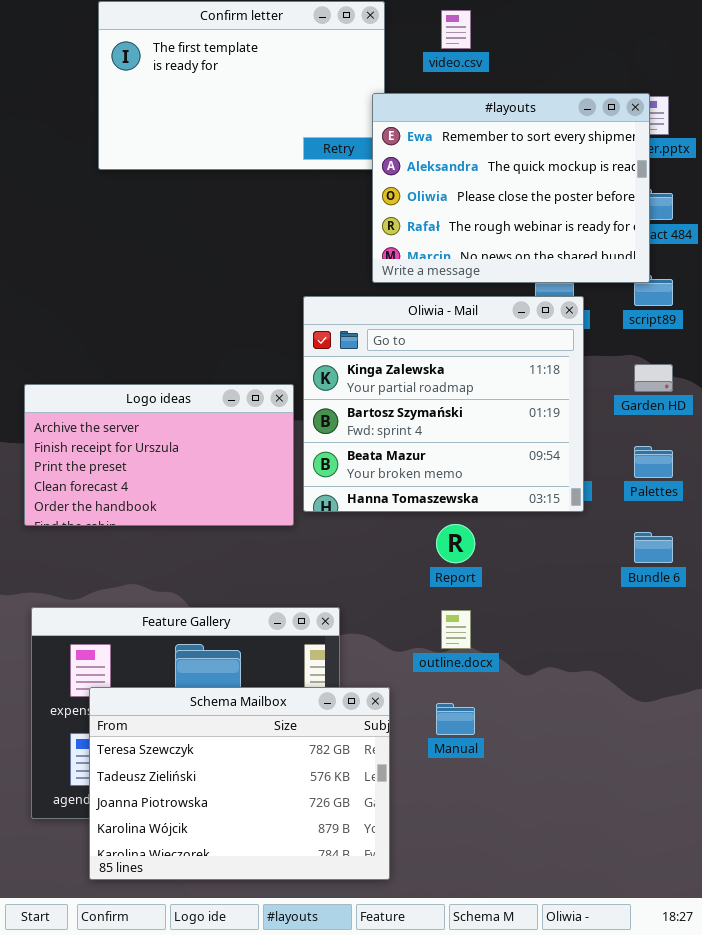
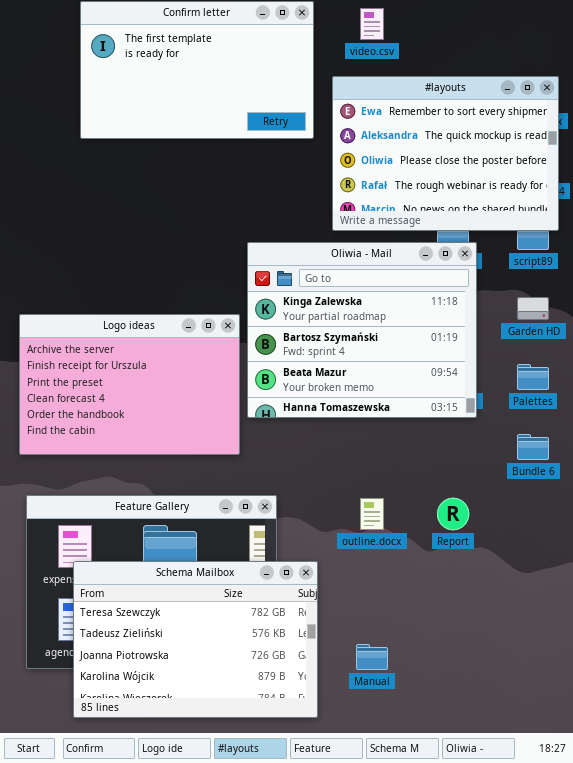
#layouts: [372,93,650,283] -> [332,76,559,231], moved
Logo ideas: [24,384,294,526] -> [19,314,240,455], resized
Report: [436,524,475,563] -> [437,498,469,530], moved
Manual: [436,703,475,735] -> [356,644,388,670], moved

